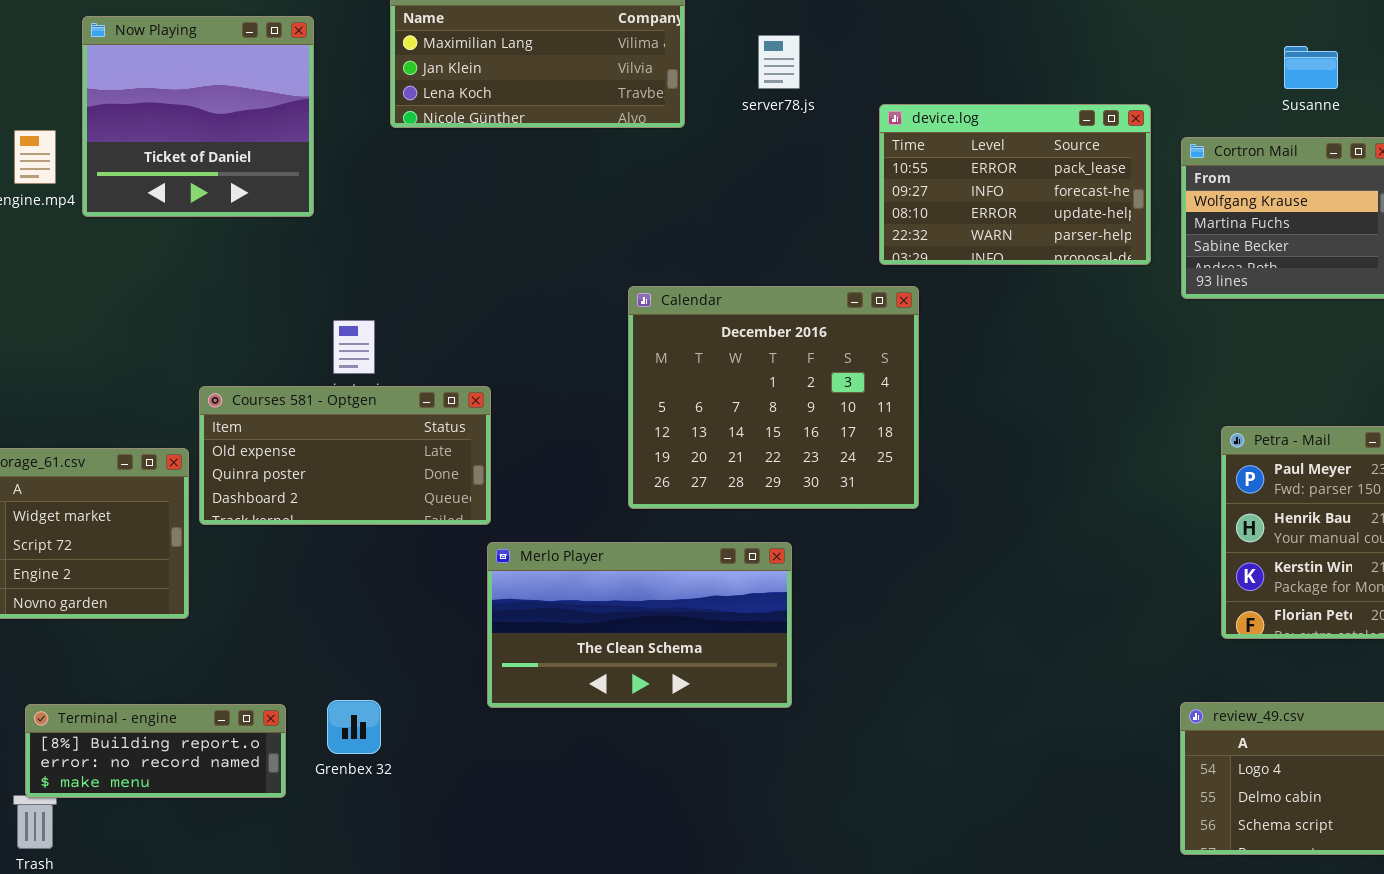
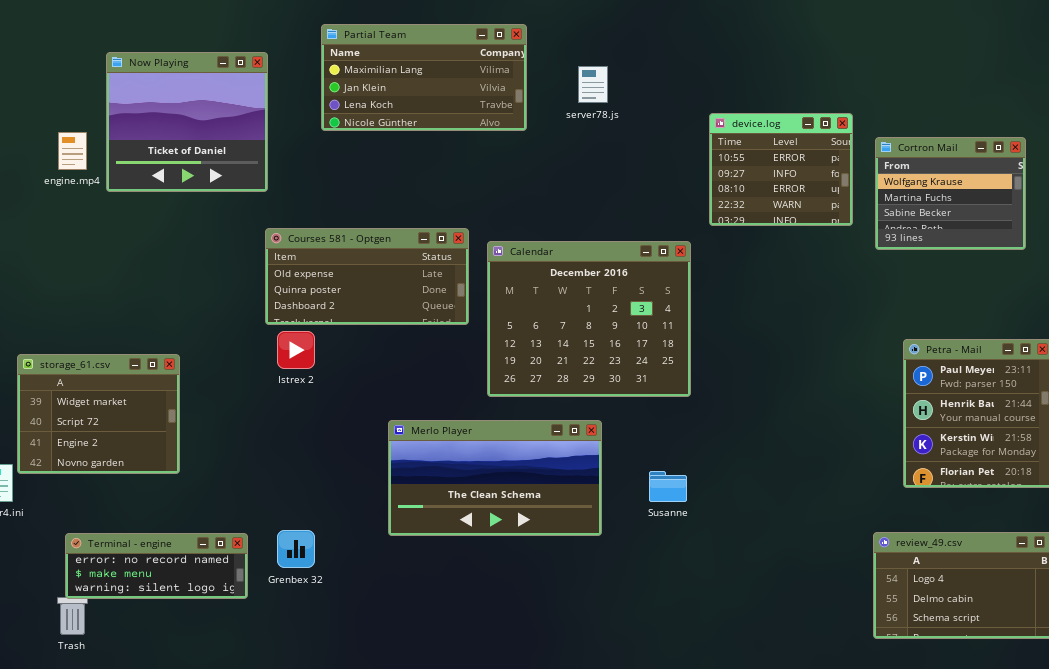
Susanne: [1284,46,1338,89] -> [649,471,687,502], moved
device.log: [879,104,1151,265] -> [709,113,853,226], resized
Courses 581 - Optgen: [199,386,491,525] -> [265,228,469,325], moved
Terminal - engine: [25,704,286,798] -> [65,533,248,599], scrolled down 1 row

